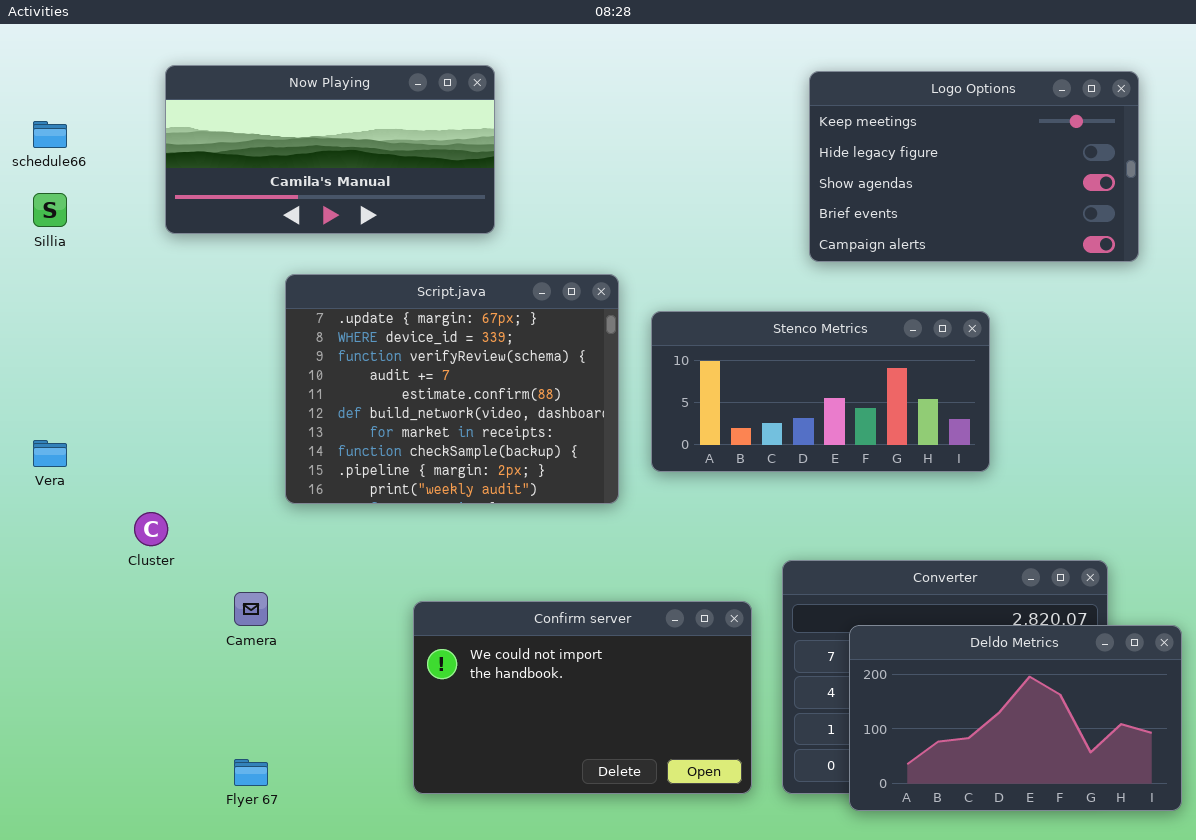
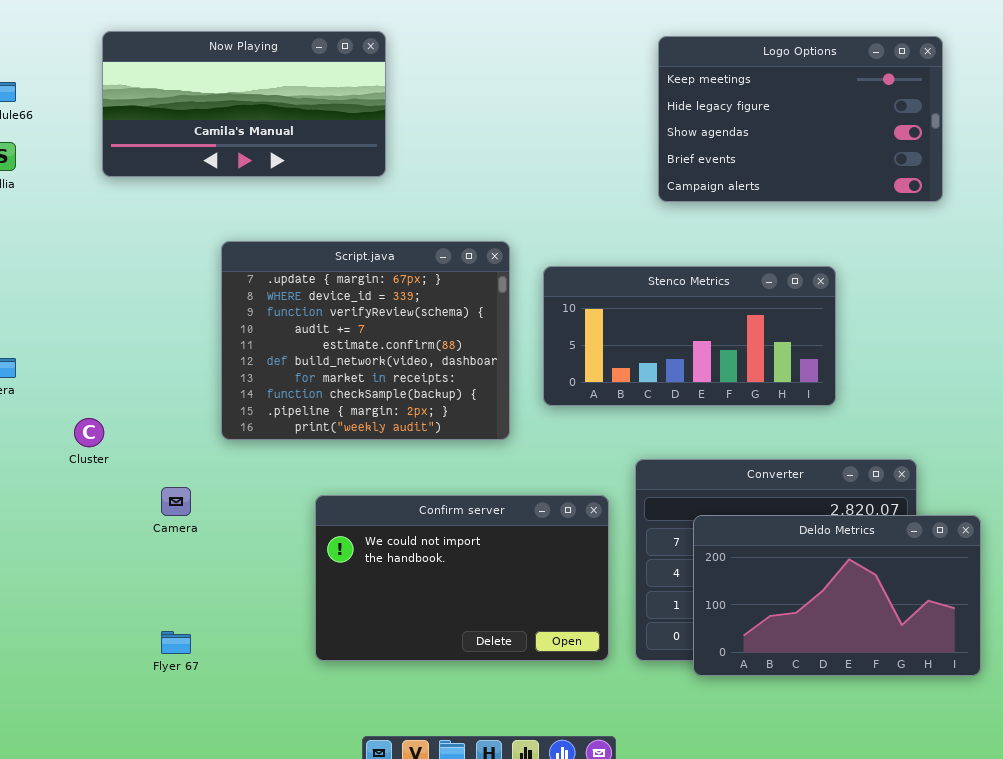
Script.java: [285,274,619,504] -> [221,241,510,440], moved
Stenco Metrics: [651,311,990,472] -> [543,266,836,406], moved

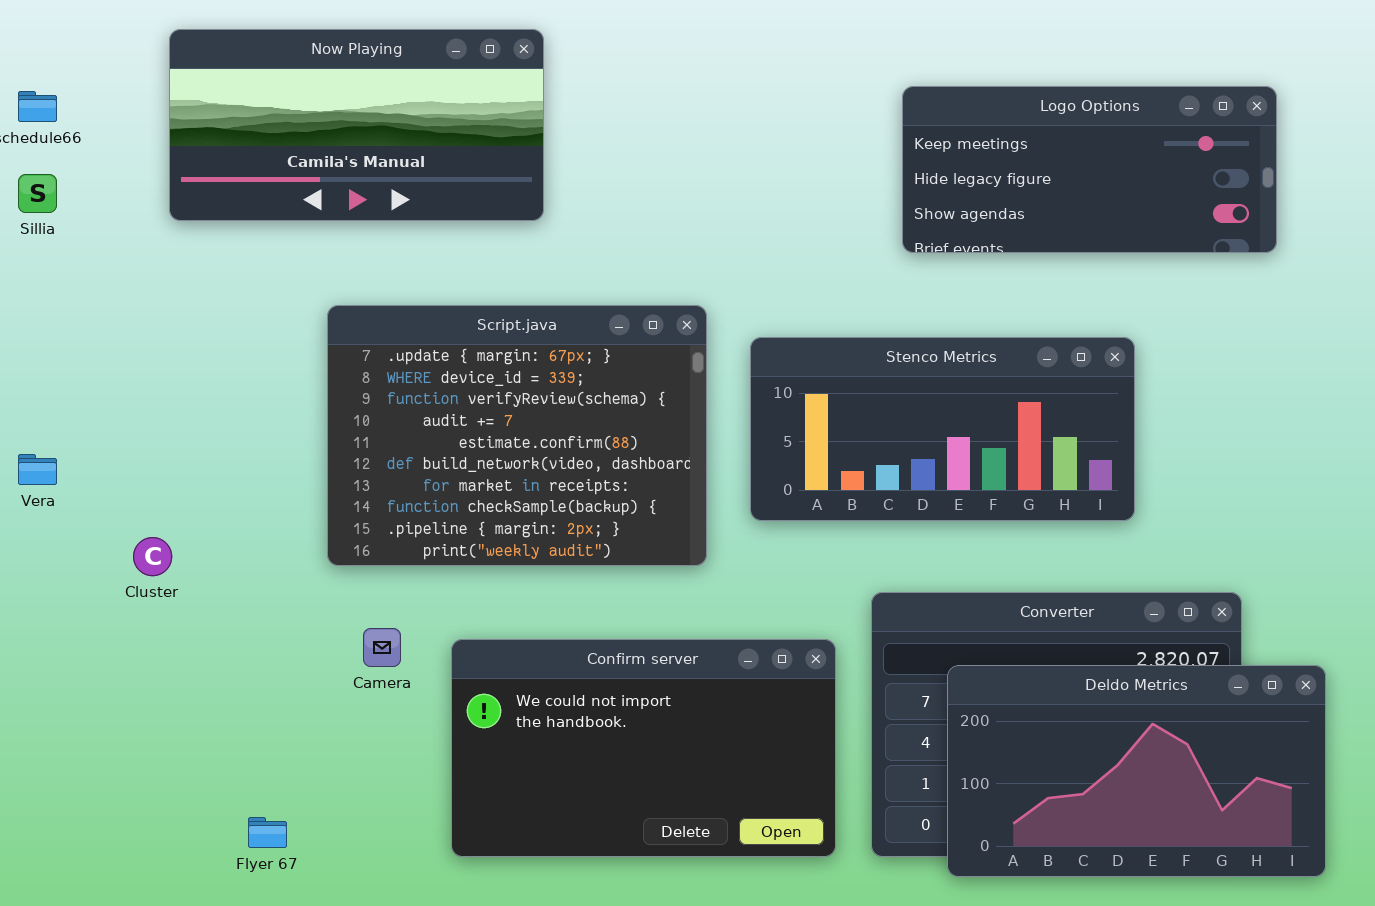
Logo Options: [658,36,943,202] -> [902,86,1277,253], resized
Camera: [161,487,191,516] -> [363,628,401,667], moved

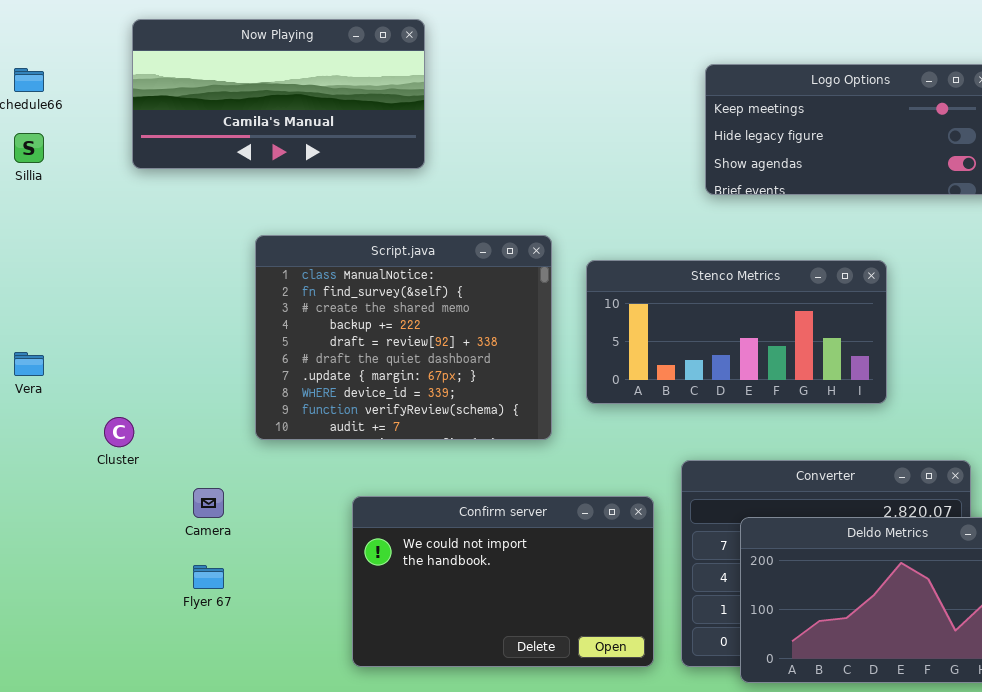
Script.java: [327,305,707,566] -> [255,235,552,440], scrolled up 6 rows
Camera: [363,628,401,667] -> [193,488,224,518], moved
Flyer 67: [248,817,287,848] -> [193,565,224,589], moved

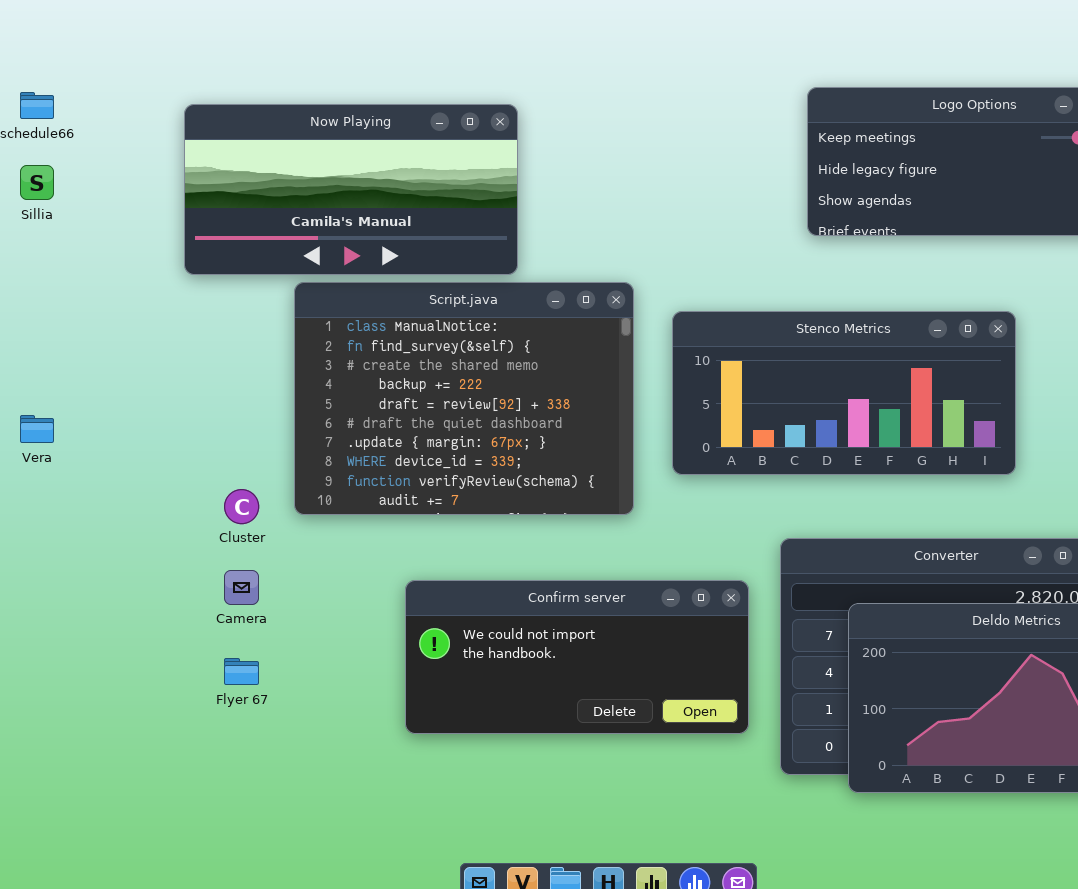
Now Playing: [132,19,425,169] -> [184,104,518,275], moved
Cluster: [104,417,134,447] -> [224,489,259,524], moved
Confirm server: [352,496,654,667] -> [405,580,749,734], resized

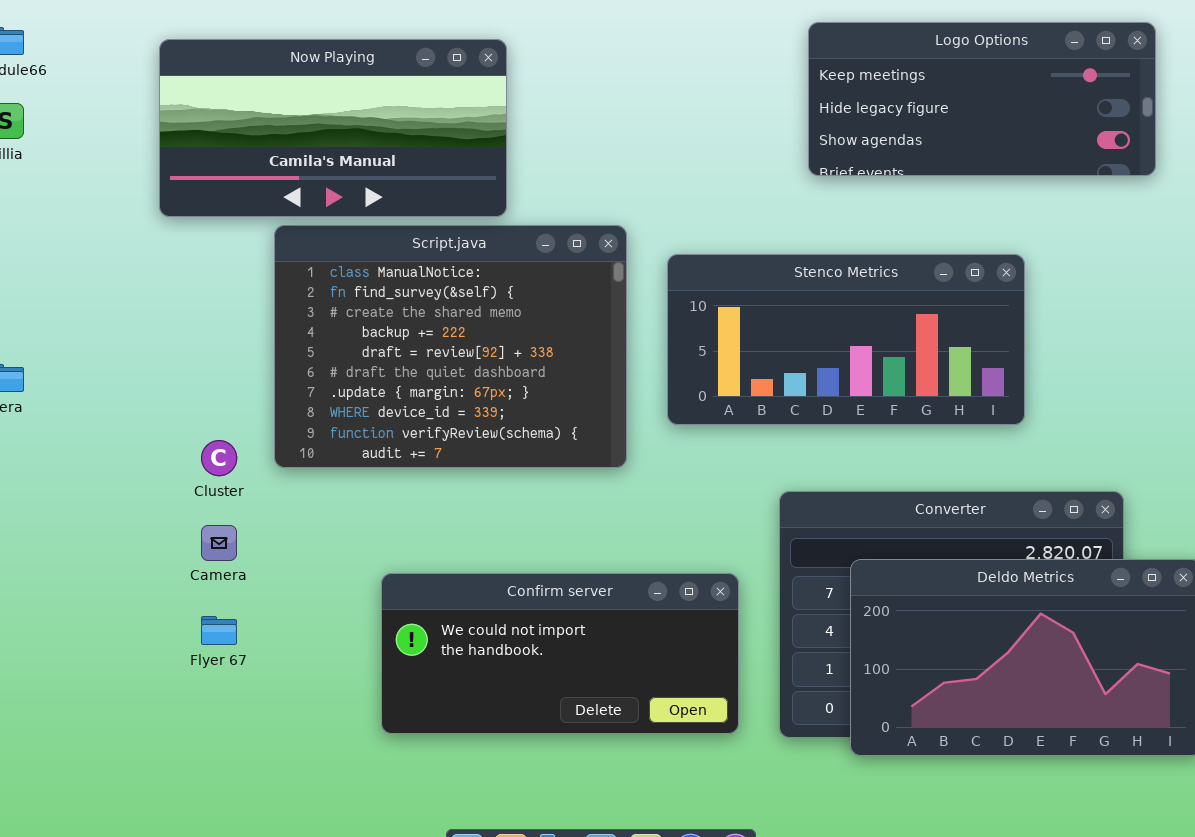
Confirm server: [405,580,749,734] -> [381,573,739,734], moved

